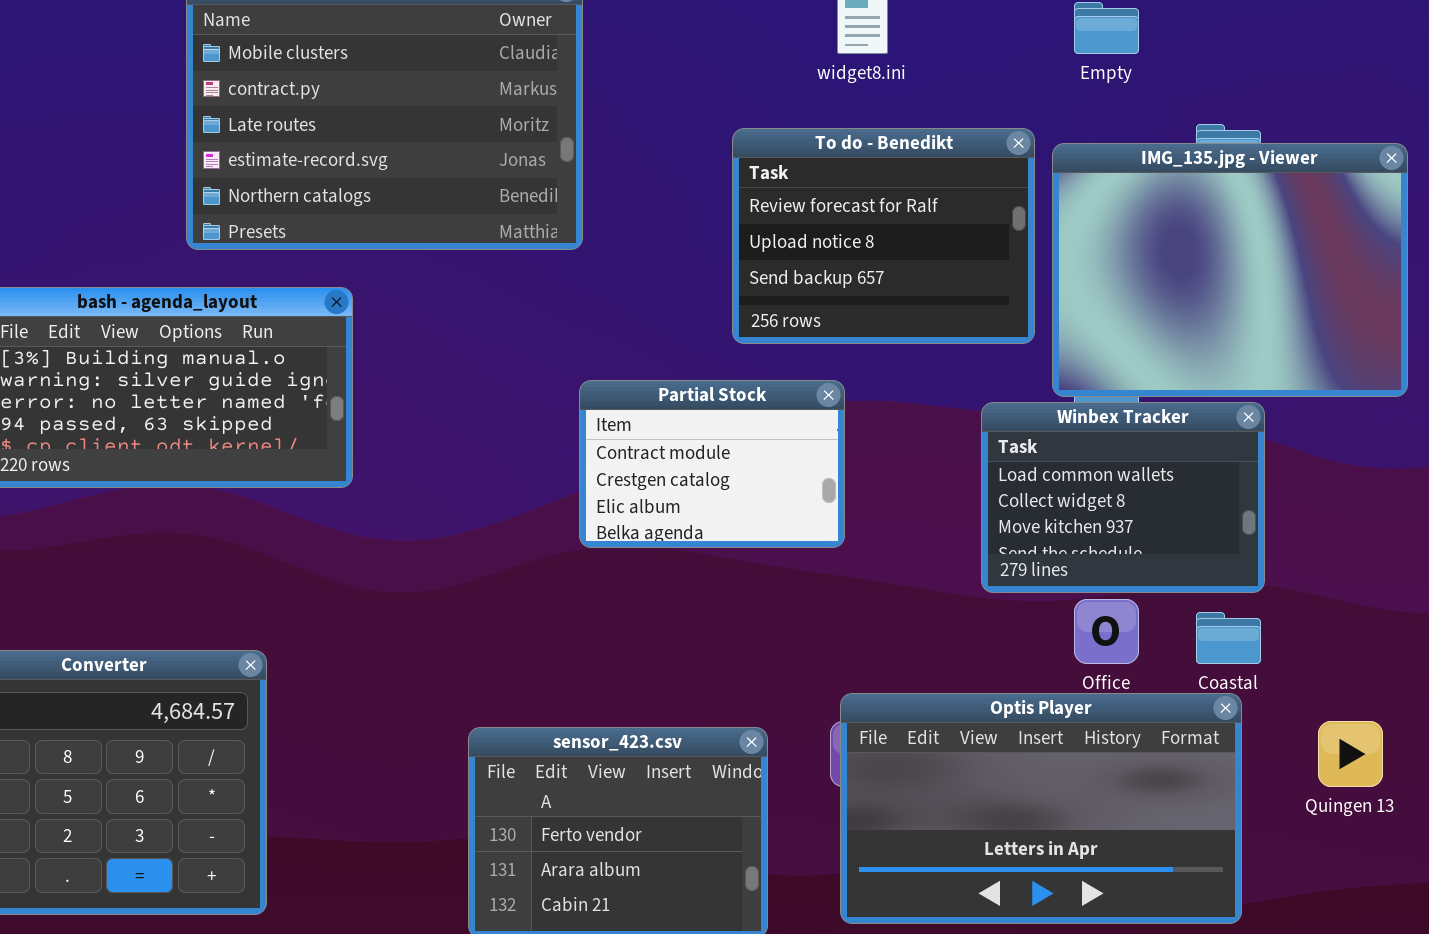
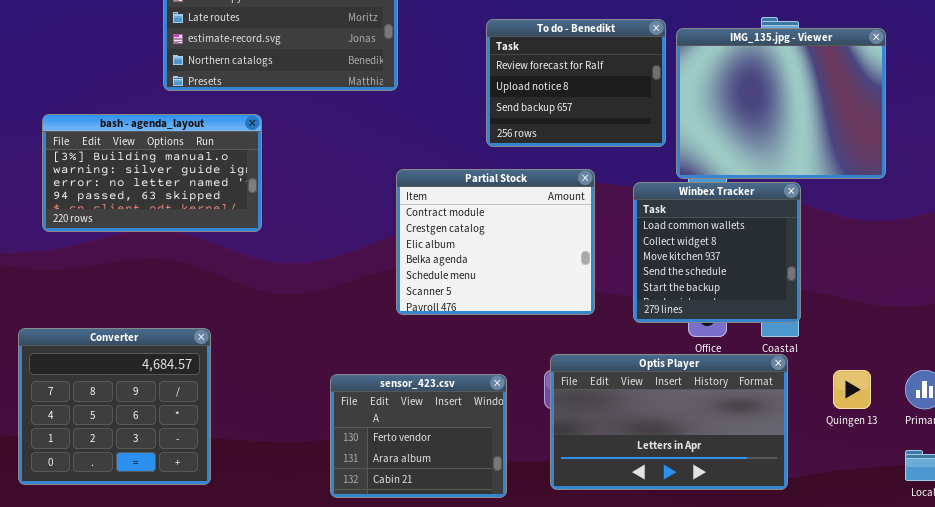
Partial Stock: [579,380,845,548] -> [396,169,595,315], resized
Winbex Tracker: [981,402,1265,593] -> [633,182,801,323], resized

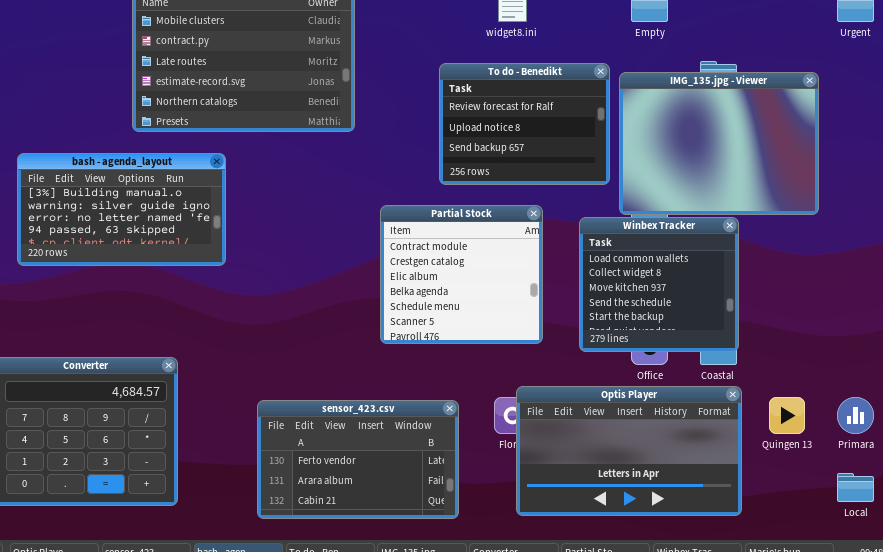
Partial Stock: [396,169,595,315] -> [380,205,543,344], resized
Optis Player: [550,354,788,490] -> [516,386,742,516], moved
sensor_423.csv: [330,374,507,498] -> [257,400,459,519], resized

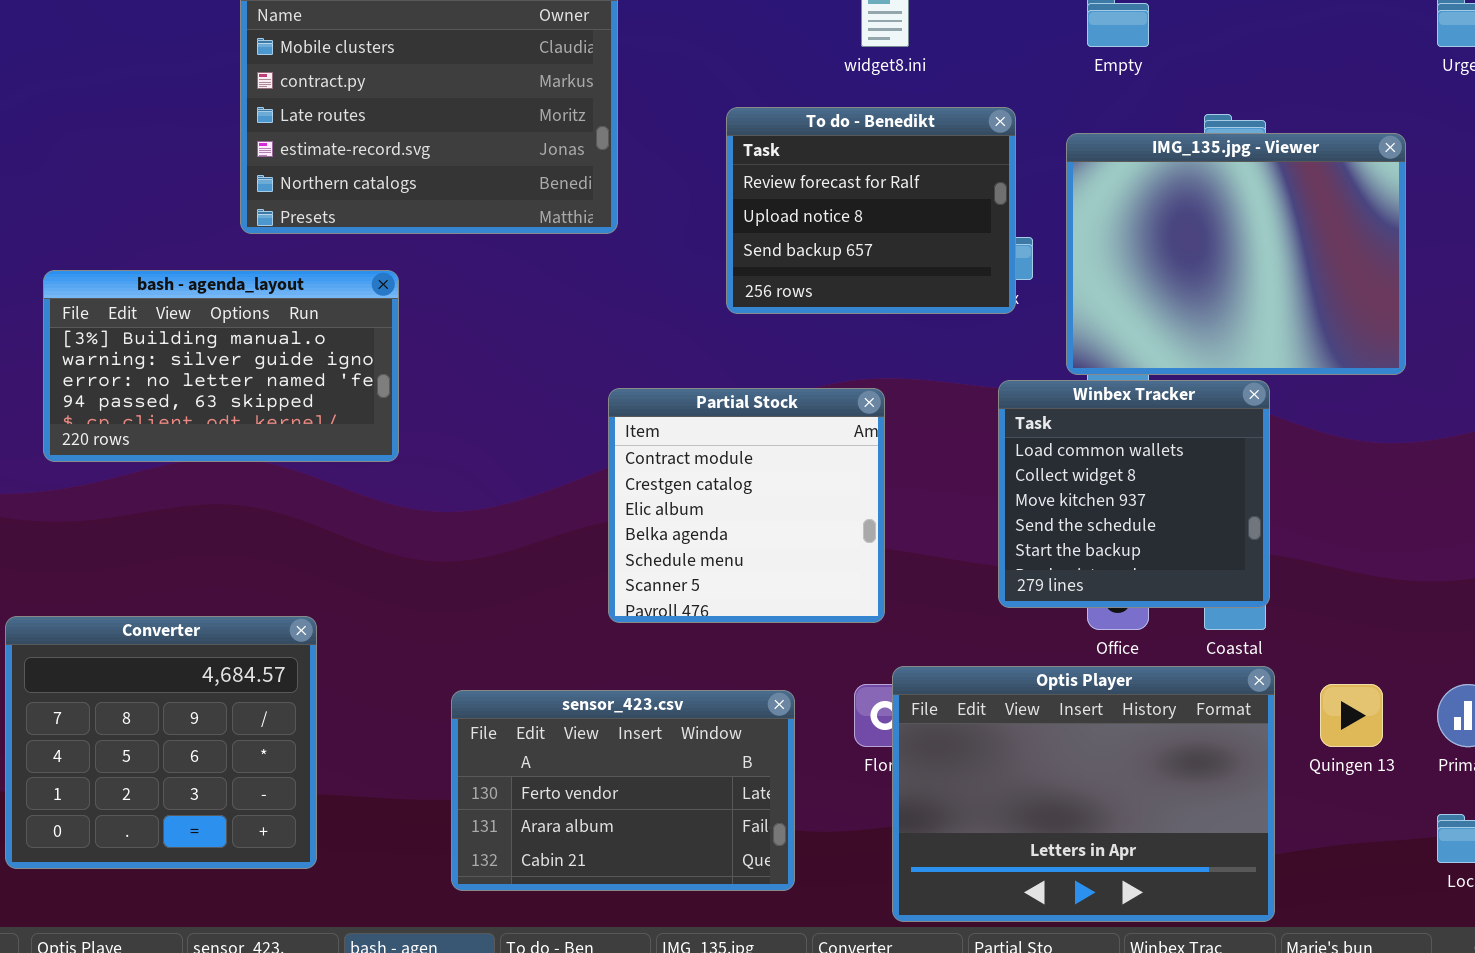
To do - Benedikt: [439,63,610,185] -> [726,107,1016,314], moved
Partial Stock: [380,205,543,344] -> [608,388,885,623], moved
Optis Player: [516,386,742,516] -> [892,666,1275,922], resized

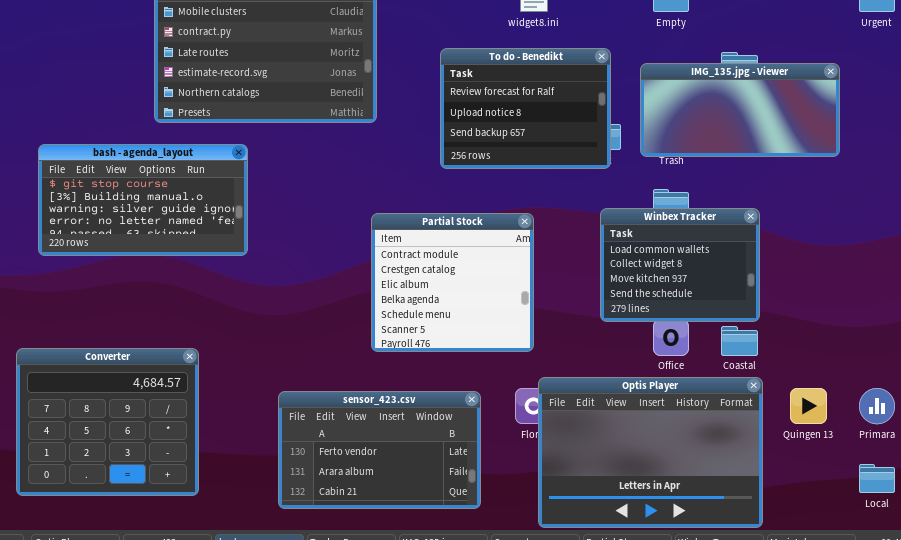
IMG_135.jpg - Viewer: [1066,133,1406,375] -> [640,63,840,157], resized
bash - agenda_layout: [43,270,399,462] -> [38,144,248,256], scrolled up 1 row
Winbex Tracker: [998,380,1270,608] -> [600,208,760,322], resized

